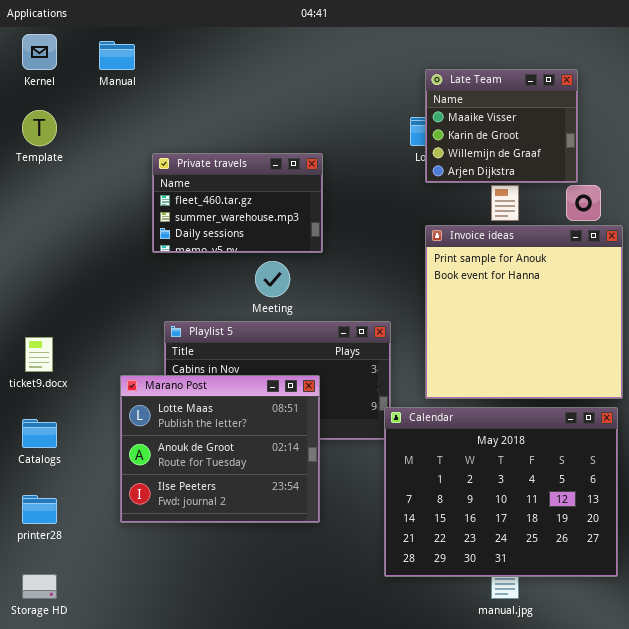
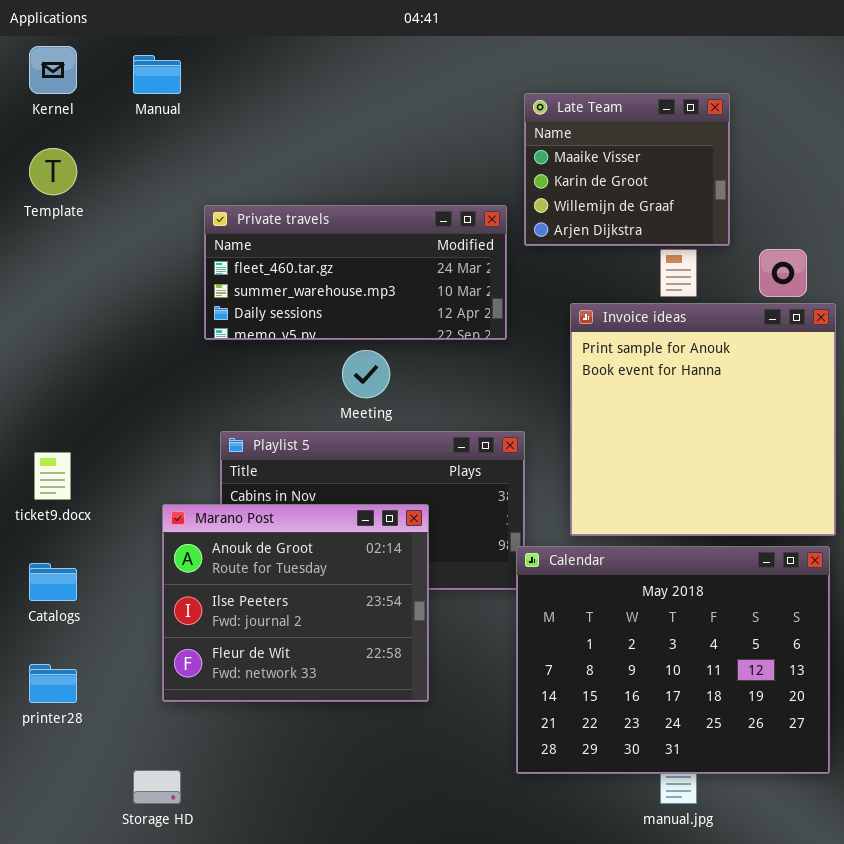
Late Team: [425,69,578,183] -> [524,93,730,246], moved
Private travels: [152,153,323,253] -> [204,205,507,340], resized
Marano Post: [120,375,320,523] -> [162,504,429,702], scrolled down 1 row
Storage HD: [22,574,57,599] -> [133,770,181,804], moved

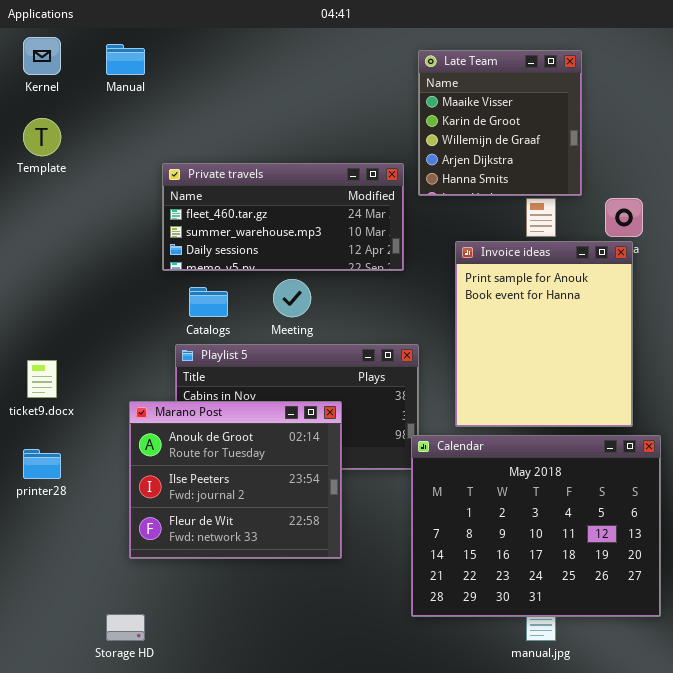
Late Team: [524,93,730,246] -> [418,50,582,196], resized
Invoice ideas: [570,303,836,536] -> [455,241,633,427], resized
Catalogs: [29,563,77,601] -> [189,287,228,317], moved
printer28: [29,664,77,703] -> [23,449,61,479], moved

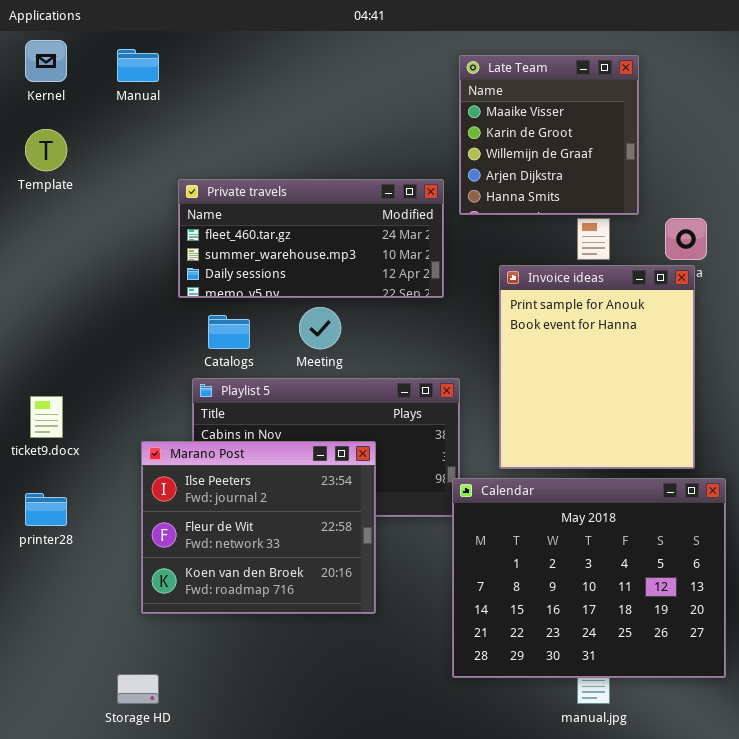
Marano Post: [129,401,342,559] -> [141,441,376,614], scrolled down 1 row

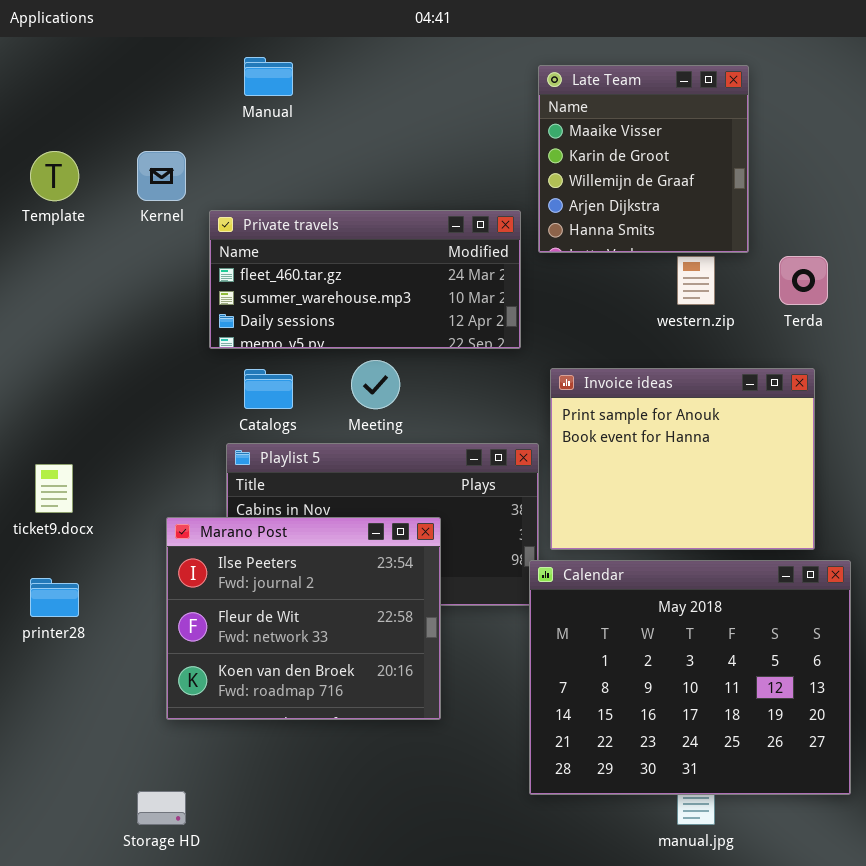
Kernel: [25,40,67,82] -> [137,151,186,201], moved
Manual: [117,49,159,82] -> [244,57,293,96], moved
Invoice ideas: [499,265,695,469] -> [550,368,815,550], resized

